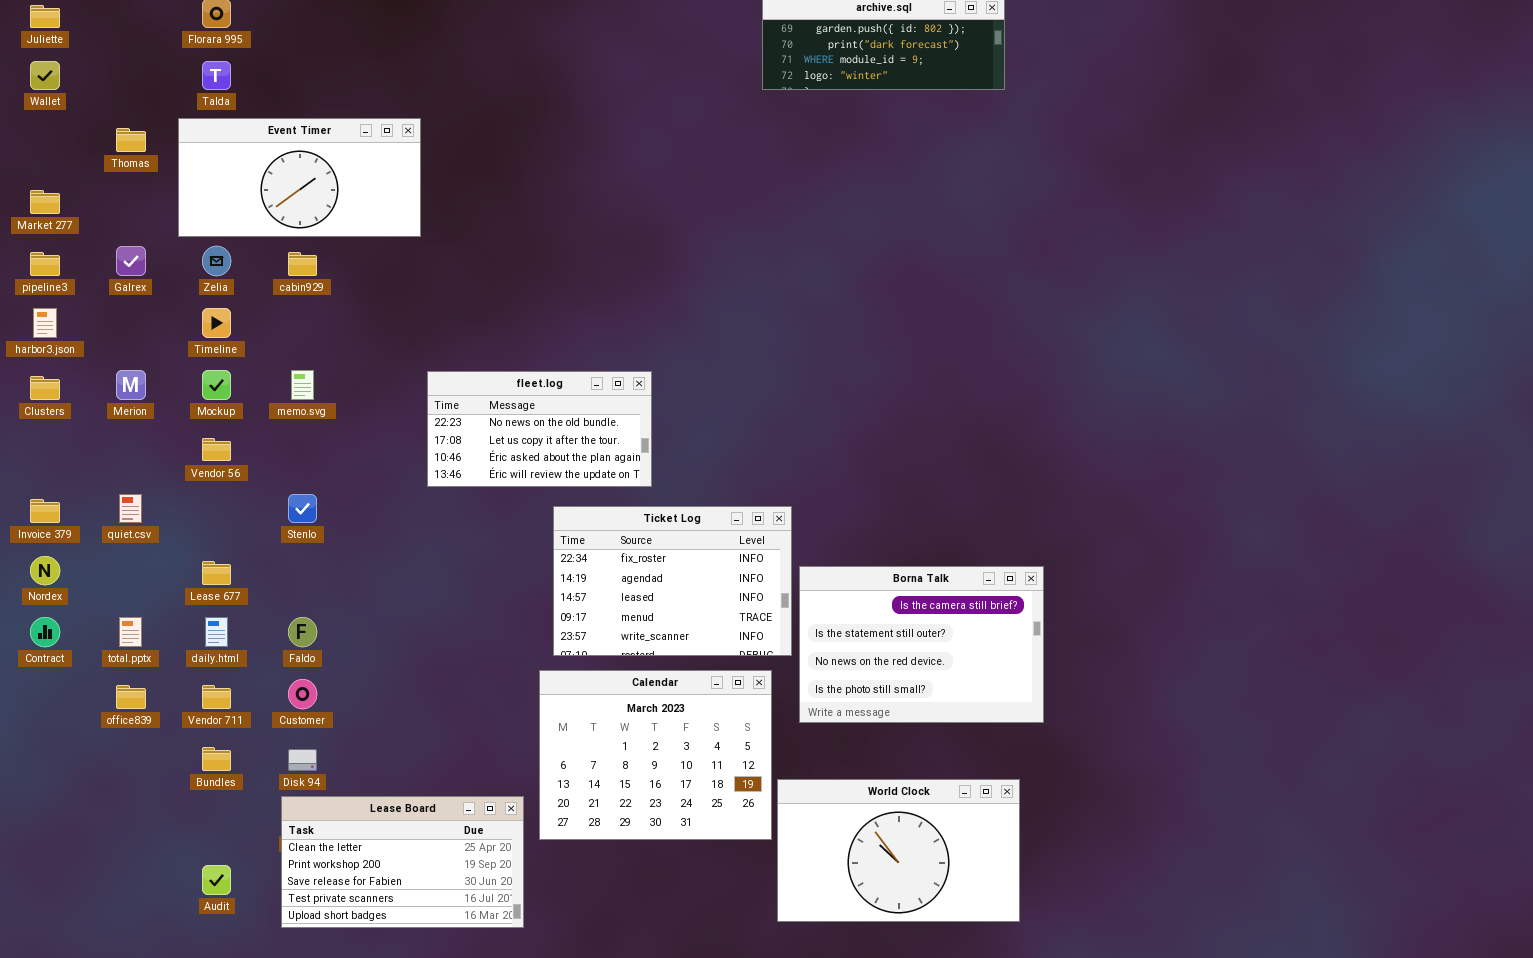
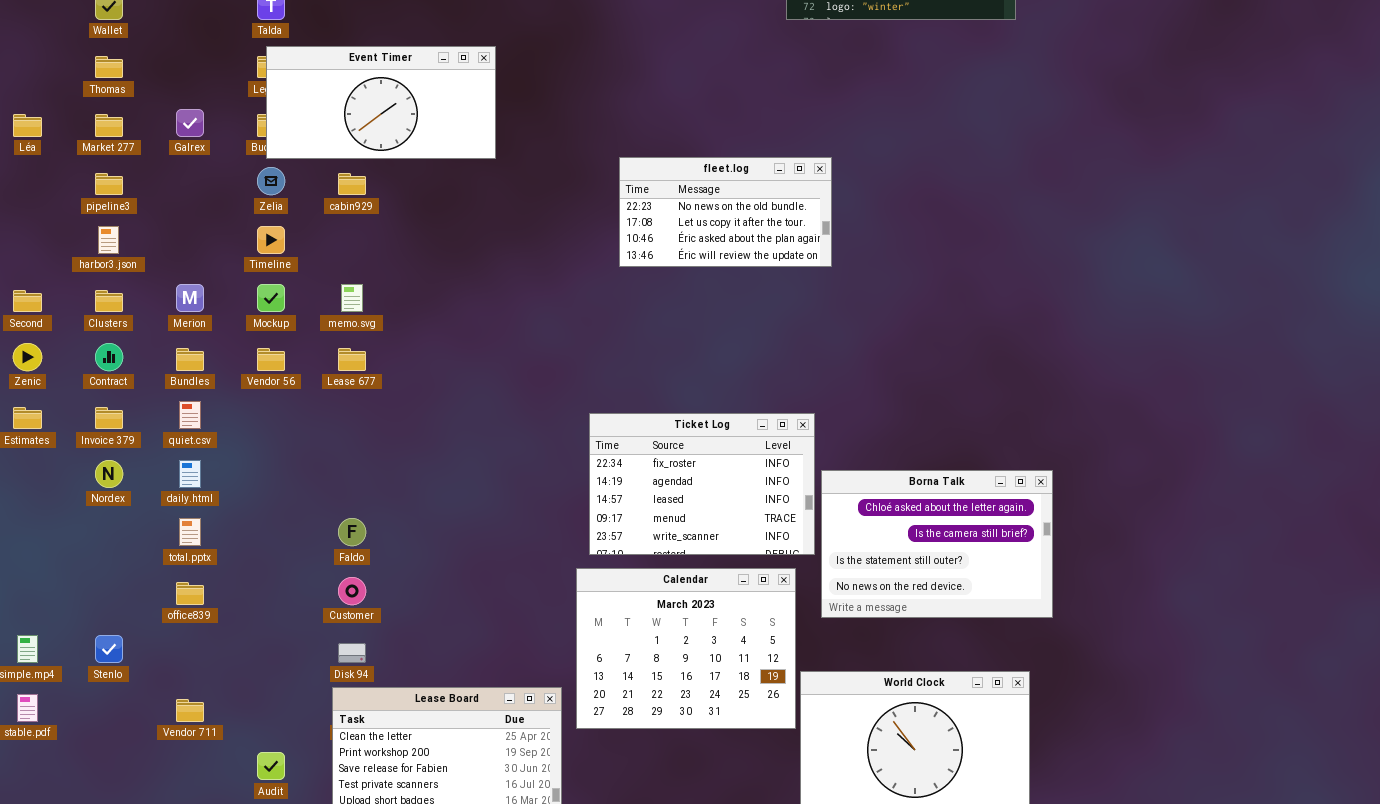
Event Timer: [178,118,421,237] -> [266,46,496,159], moved
Thomas: [116,128,146,152] -> [95,56,123,78], moved
Galrex: [116,246,146,276] -> [176,109,204,137], moved
fleet.log: [427,371,652,487] -> [619,157,832,267], moved
Stenlo: [288,494,317,523] -> [95,635,123,663], moved
Lease 677: [202,561,231,585] -> [338,348,366,371], moved
Borna Talk: [799,566,1044,723] -> [821,470,1053,618], scrolled up 1 row
Contract: [30,617,60,647] -> [95,343,123,371], moved
daily.html: [205,617,228,647] -> [179,460,201,488], moved
Vendor 711: [202,685,231,709] -> [176,699,204,722], moved
Bundles: [202,747,231,771] -> [176,348,204,371], moved

